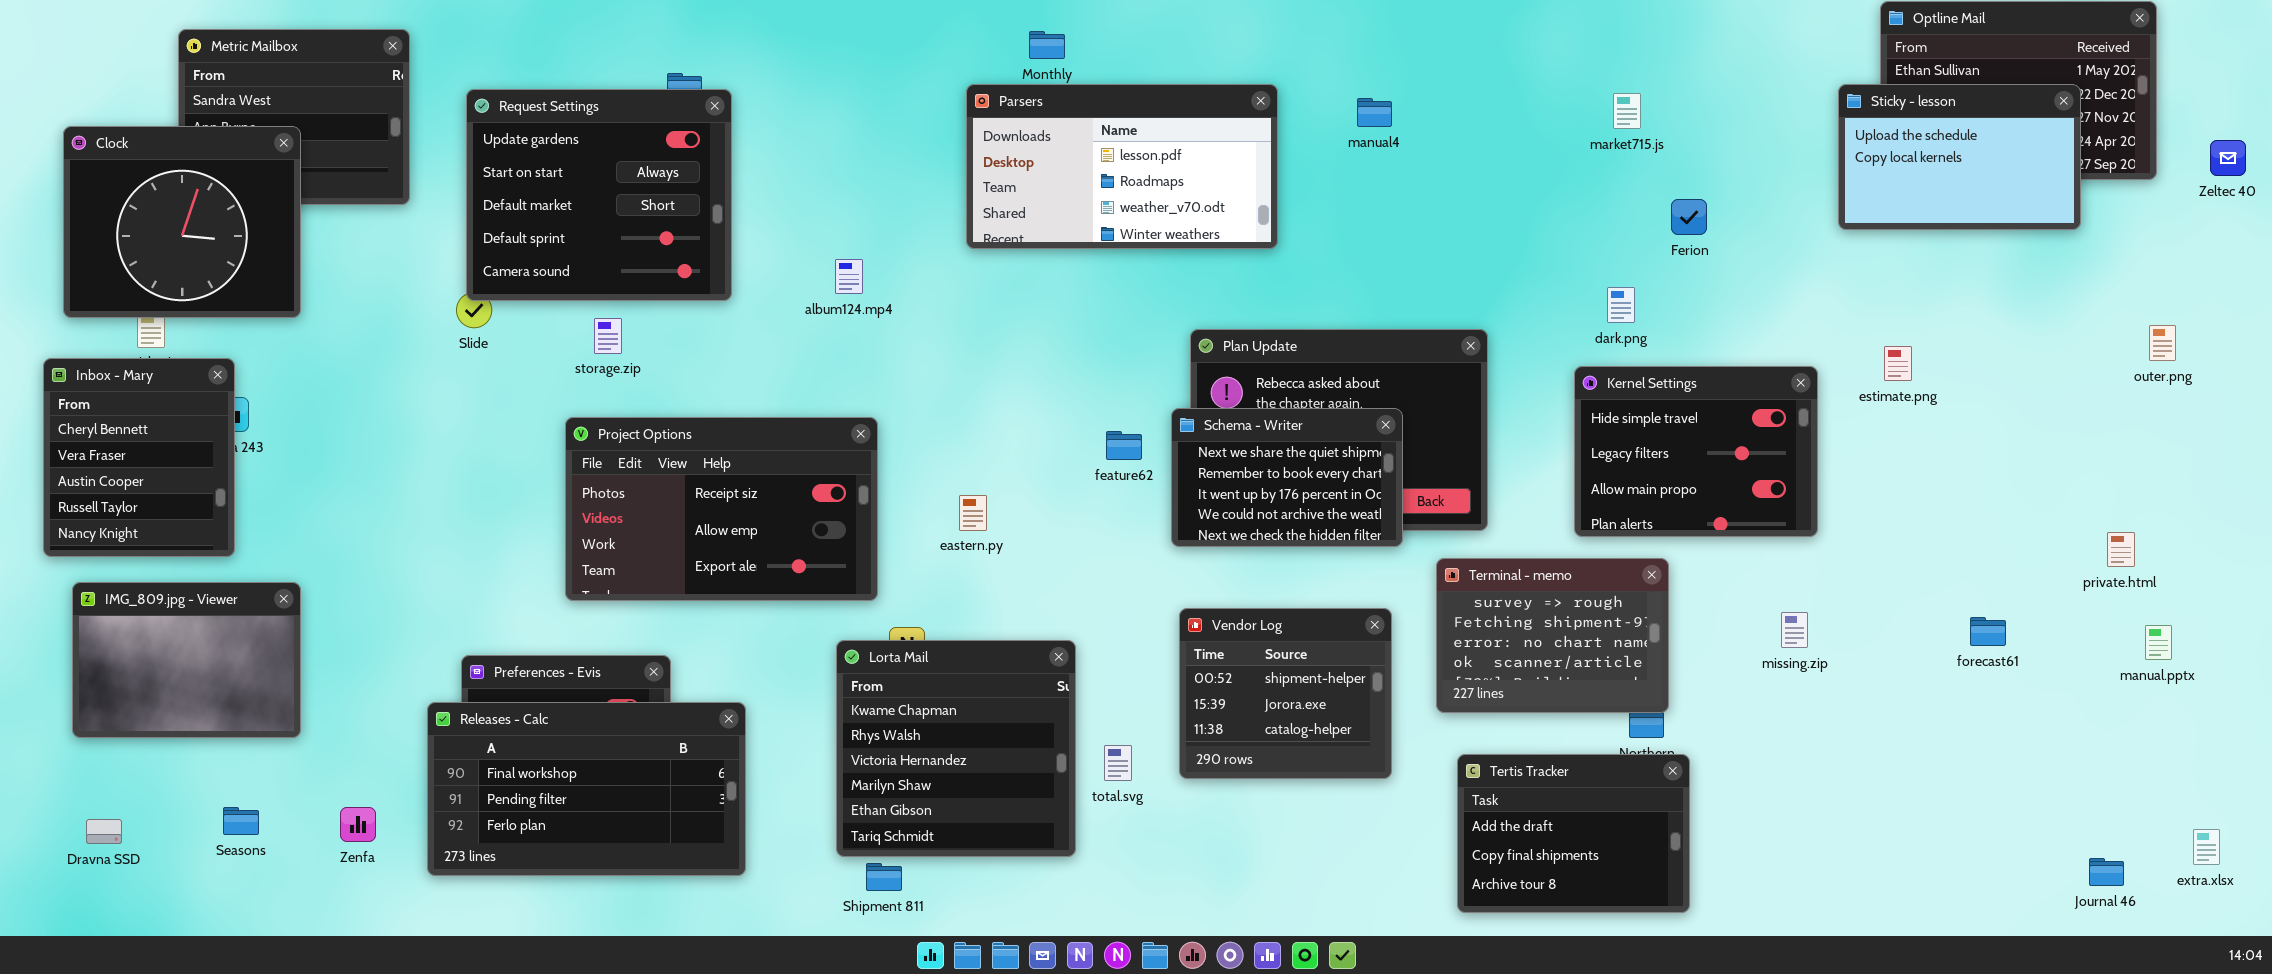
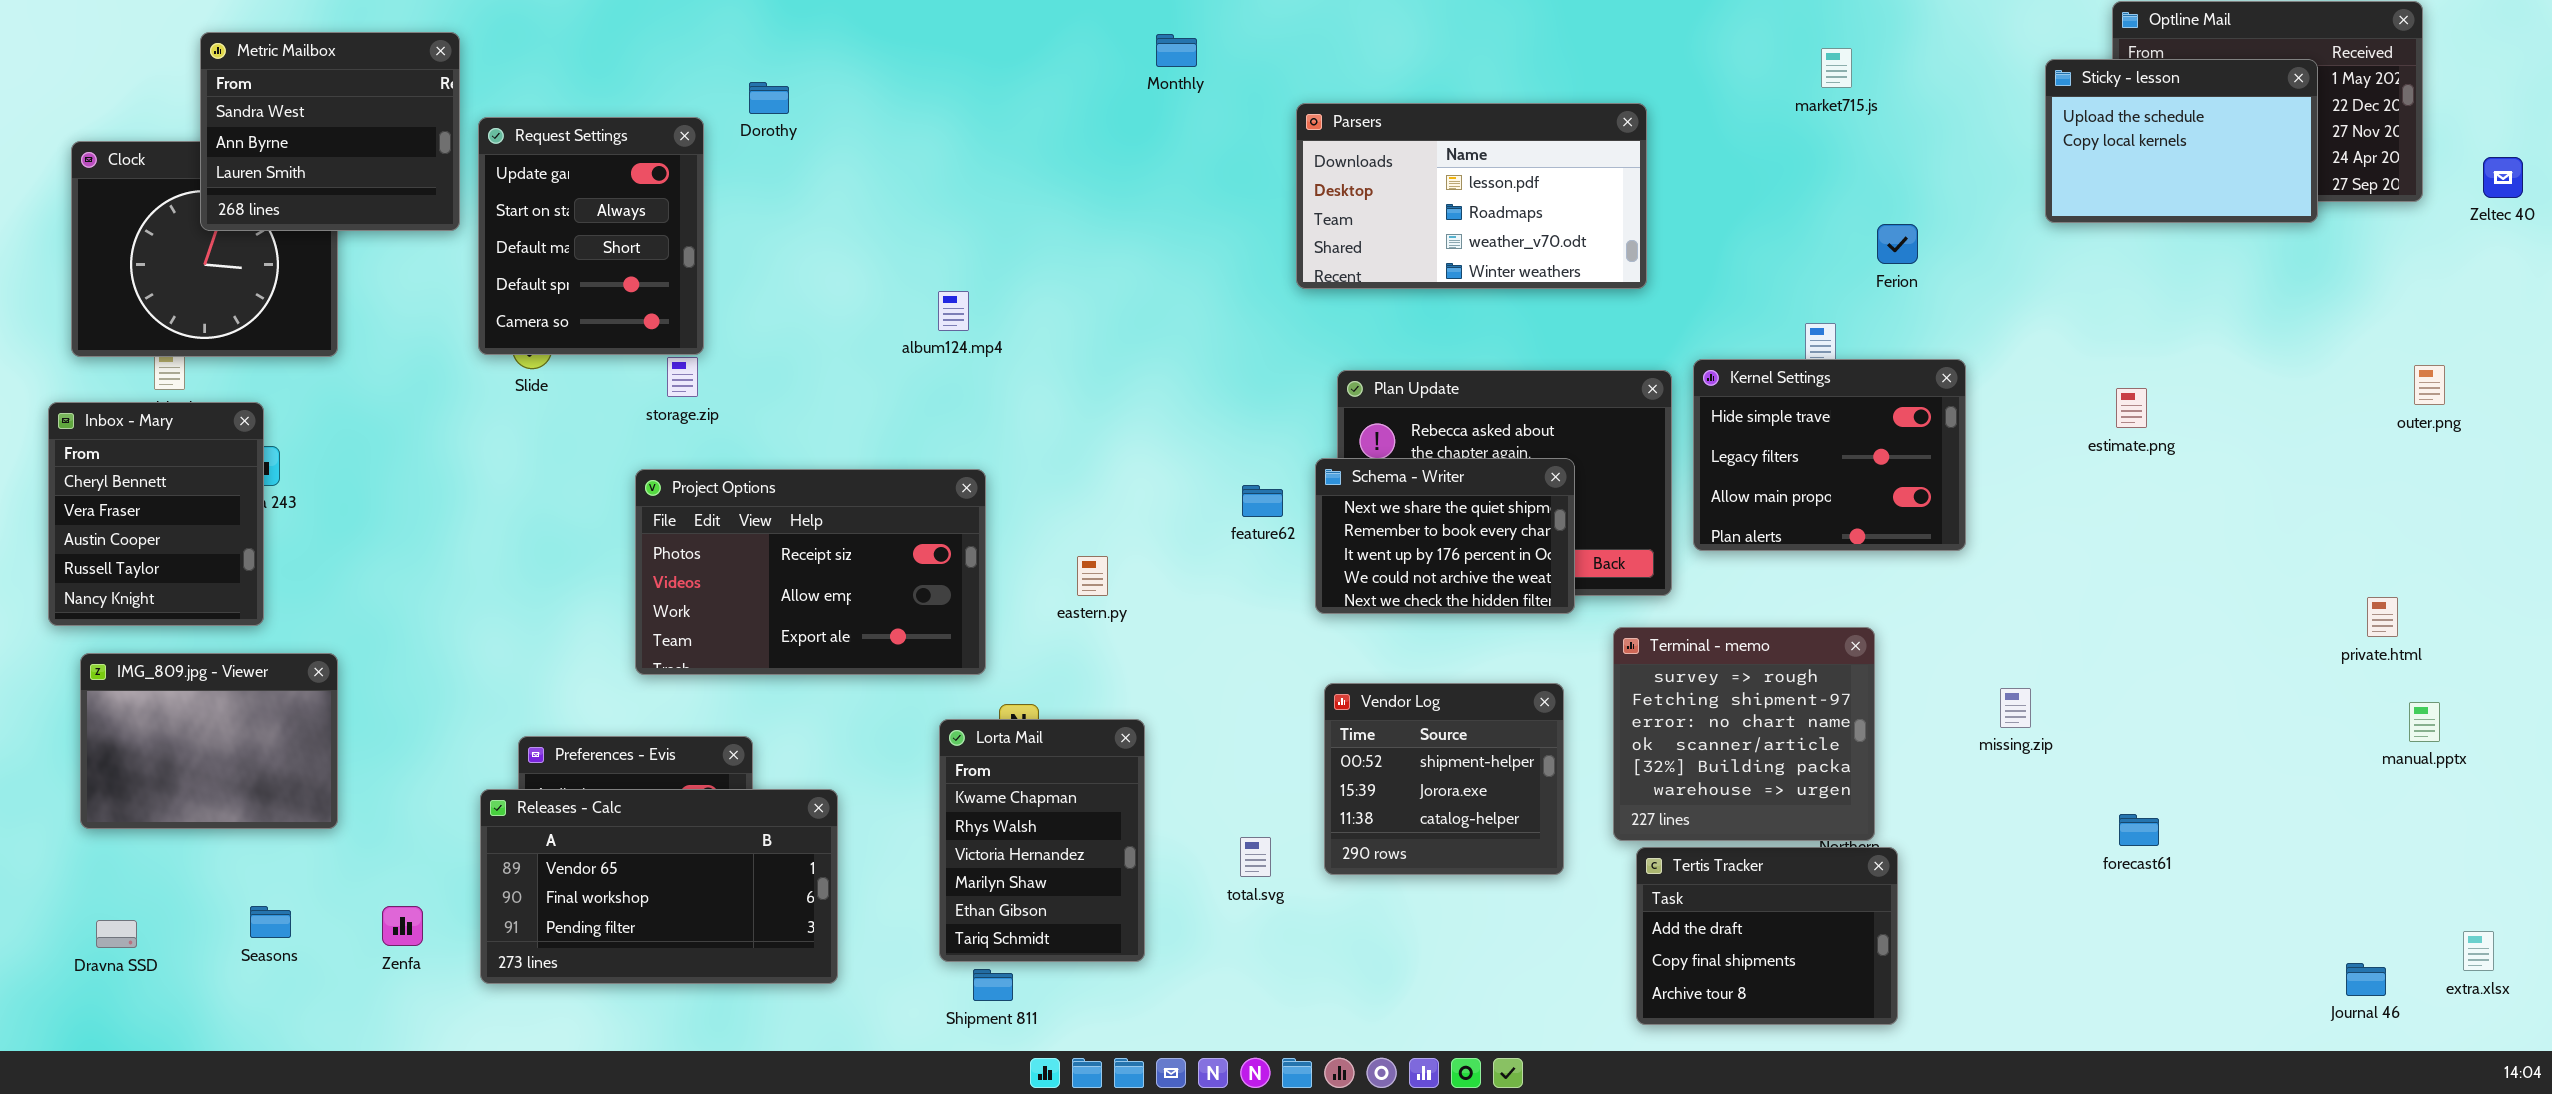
Metric Mailbox: [178,29,410,205] -> [200,32,460,231], raised
Parsers: [966,84,1278,249] -> [1296,103,1647,289], moved
Sticky - lesson: [1838,84,2081,230] -> [2045,59,2318,223], moved
Request Settings: [466,89,732,301] -> [478,117,704,355], moved, resized
market715.js: [1613,93,1641,129] -> [1821,48,1852,88], moved
Kernel Settings: [1574,366,1818,537] -> [1693,359,1966,551], moved
Terminal - memo: [1436,558,1669,713] -> [1613,627,1875,841], resized
forecast61: [1970,617,2006,646] -> [2119,814,2159,846], moved
Lorta Mail: [836,640,1076,857] -> [939,719,1145,962], resized
Releases - Calc: [427,702,746,876] -> [480,789,838,984], scrolled up 1 row

